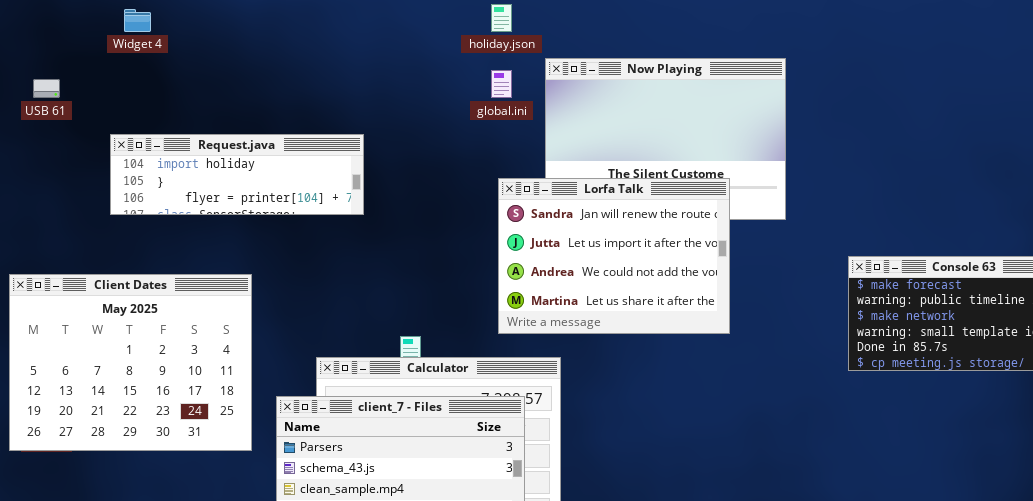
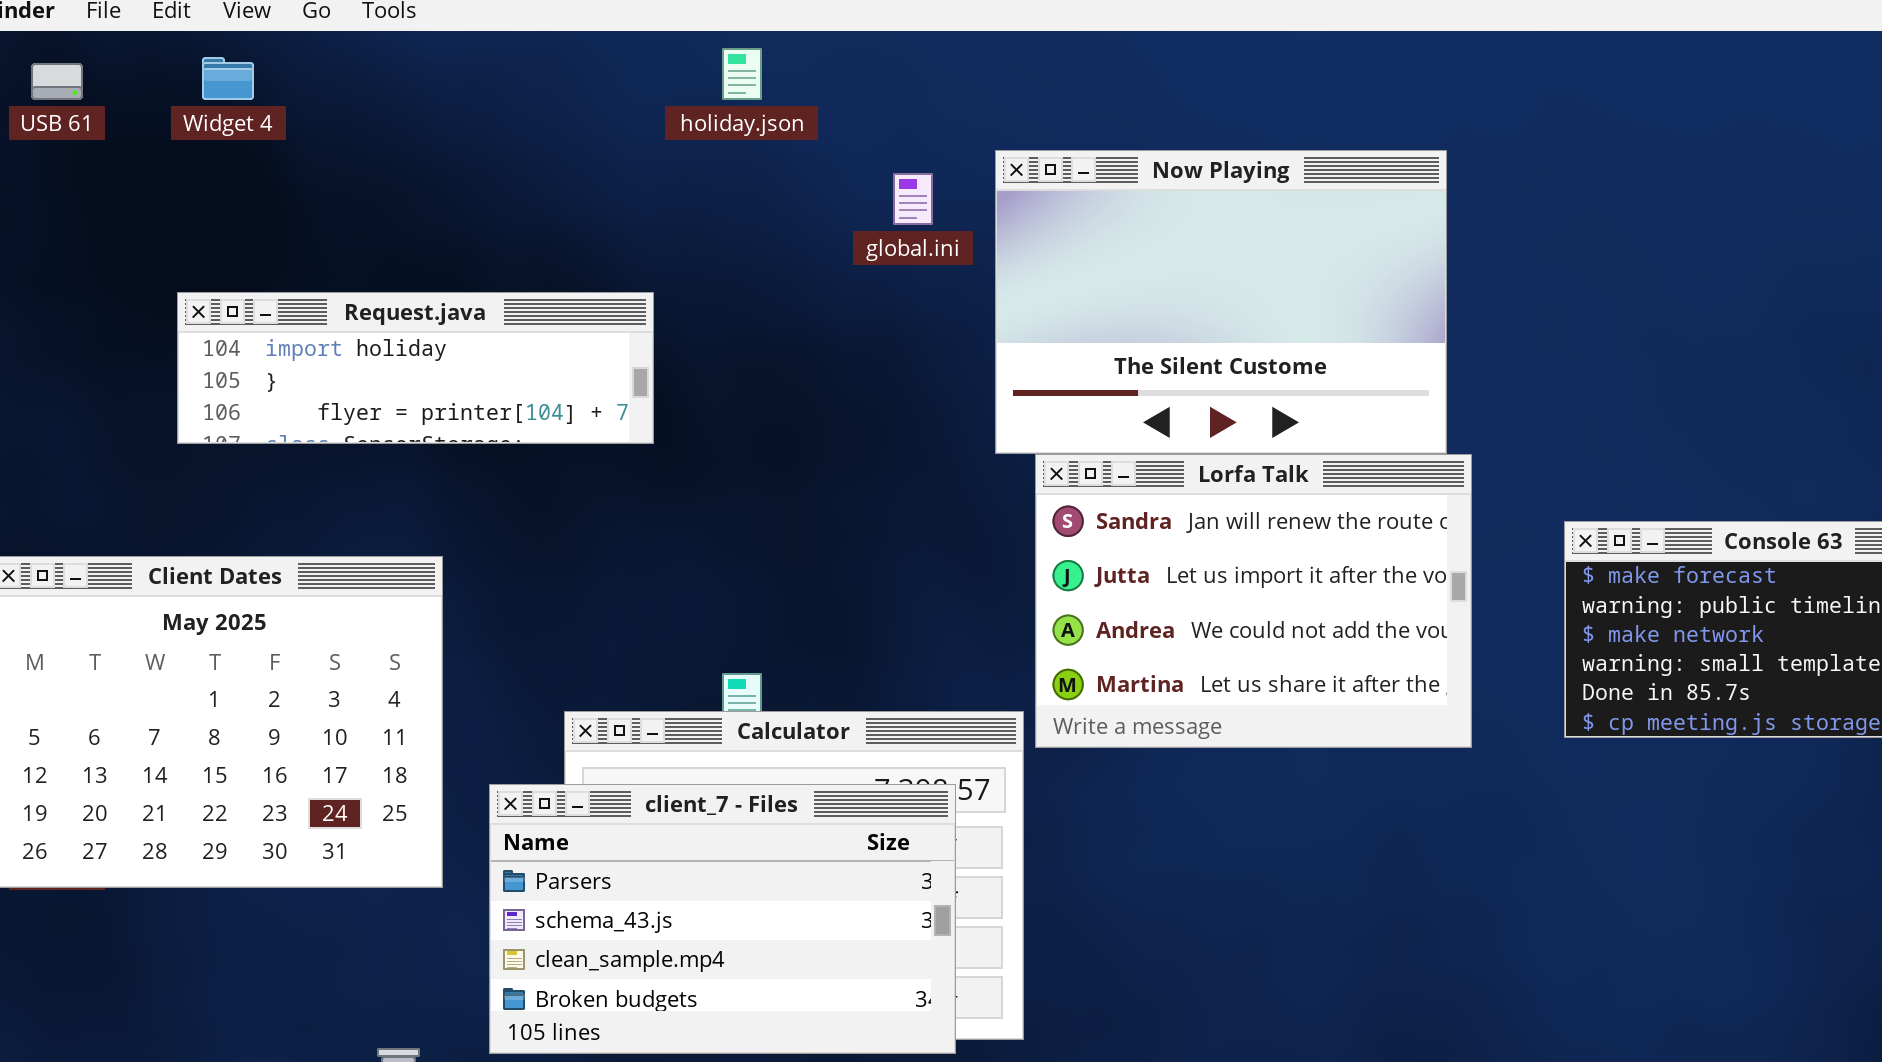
holiday.json: [491,4,512,32] -> [722,48,762,100], moved
USB 61: [33,79,60,98] -> [31,63,83,100], moved
Lorfa Talk: [498,178,730,334] -> [1035,454,1472,748], moved

